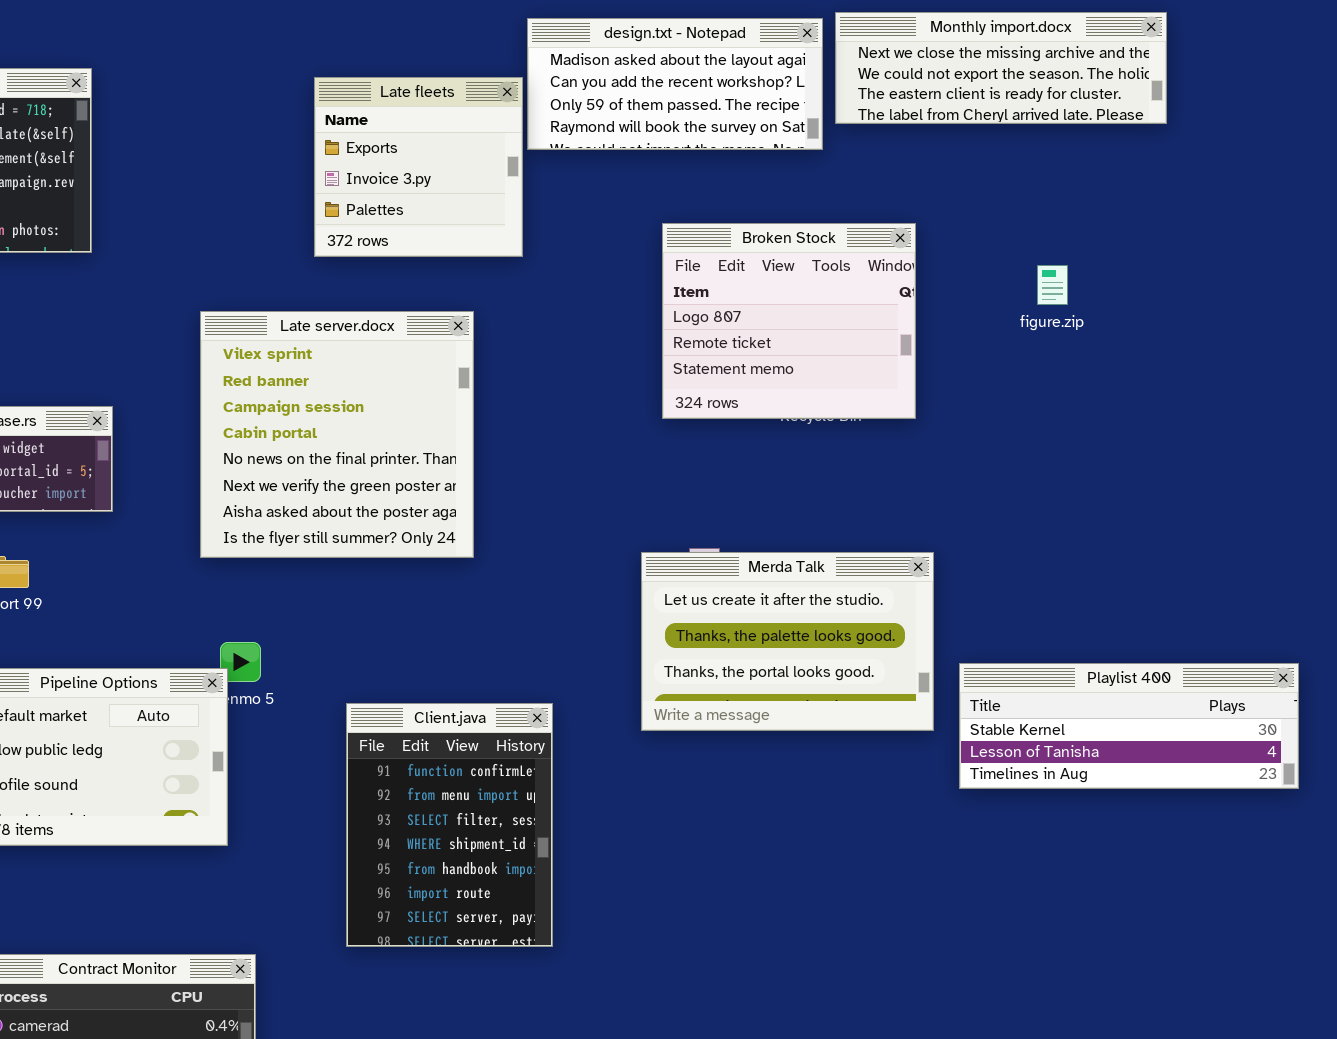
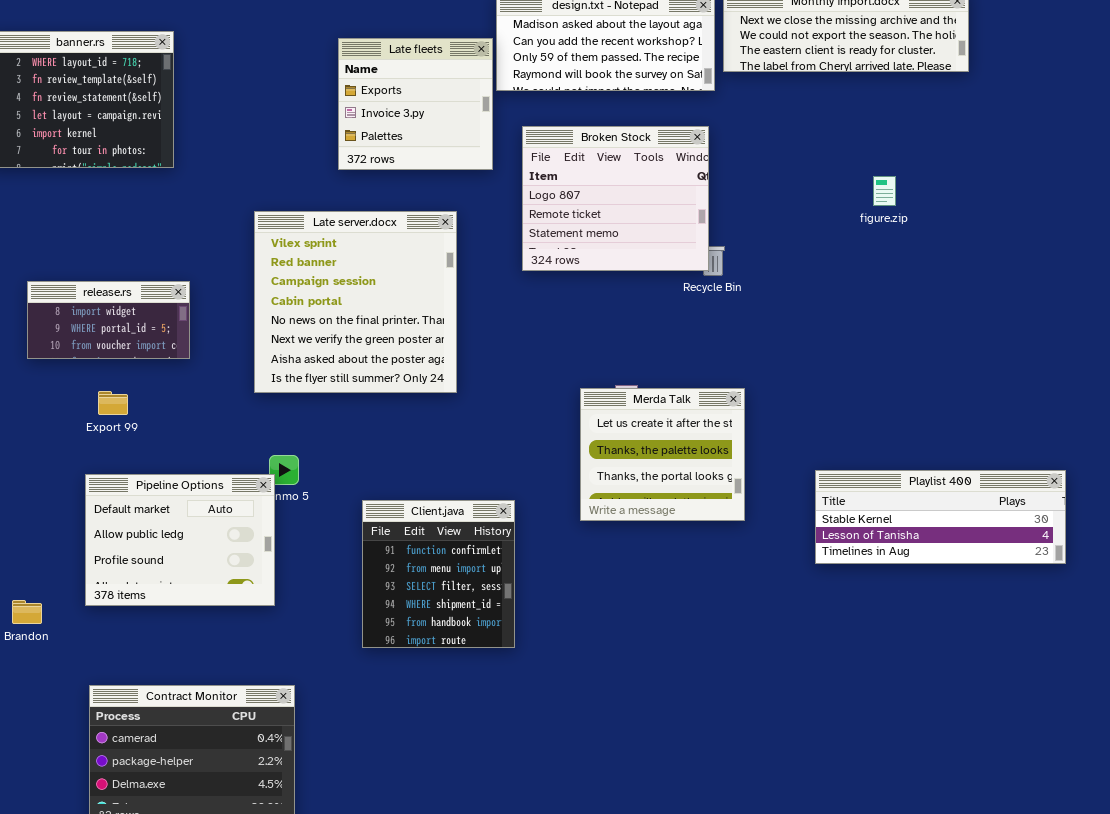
Broken Stock: [662,223,916,419] -> [522,126,709,271], moved
Merda Talk: [641,552,934,731] -> [580,388,745,521], resized
Client.java: [346,703,553,947] -> [362,500,515,648], resized

